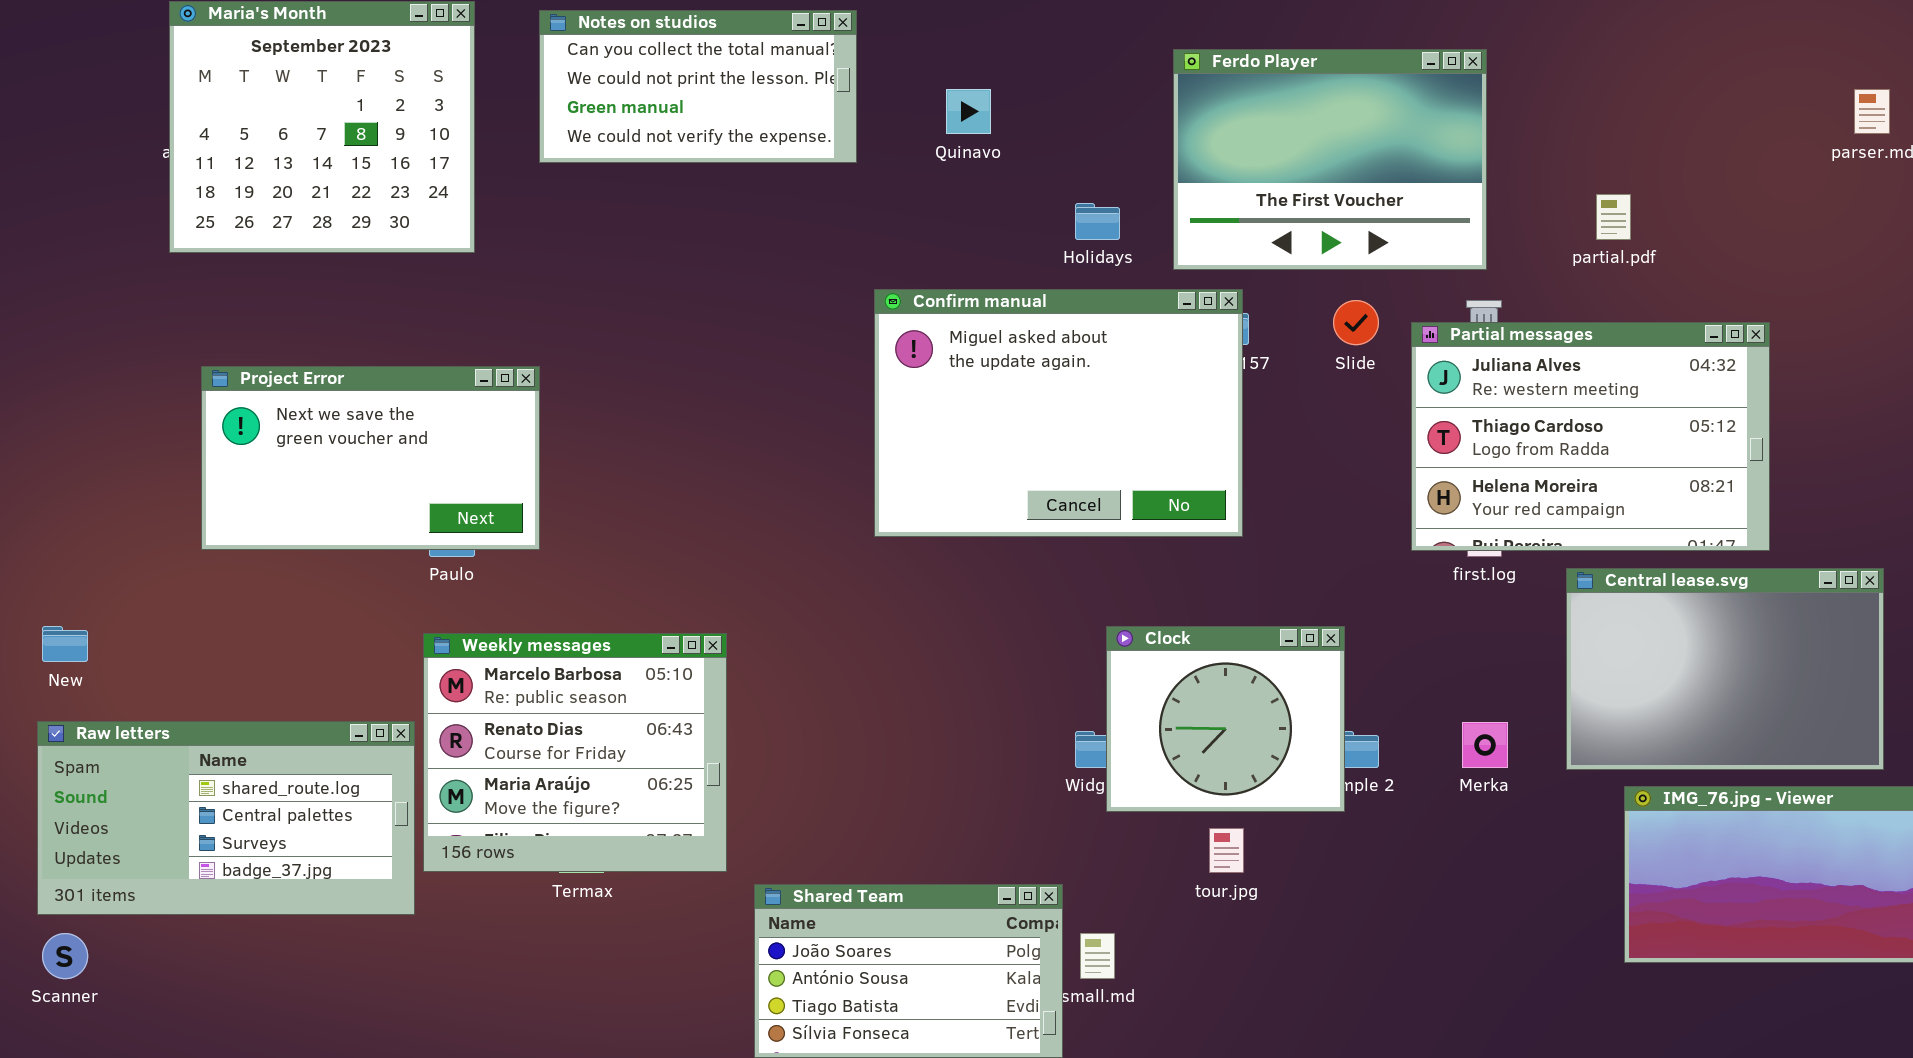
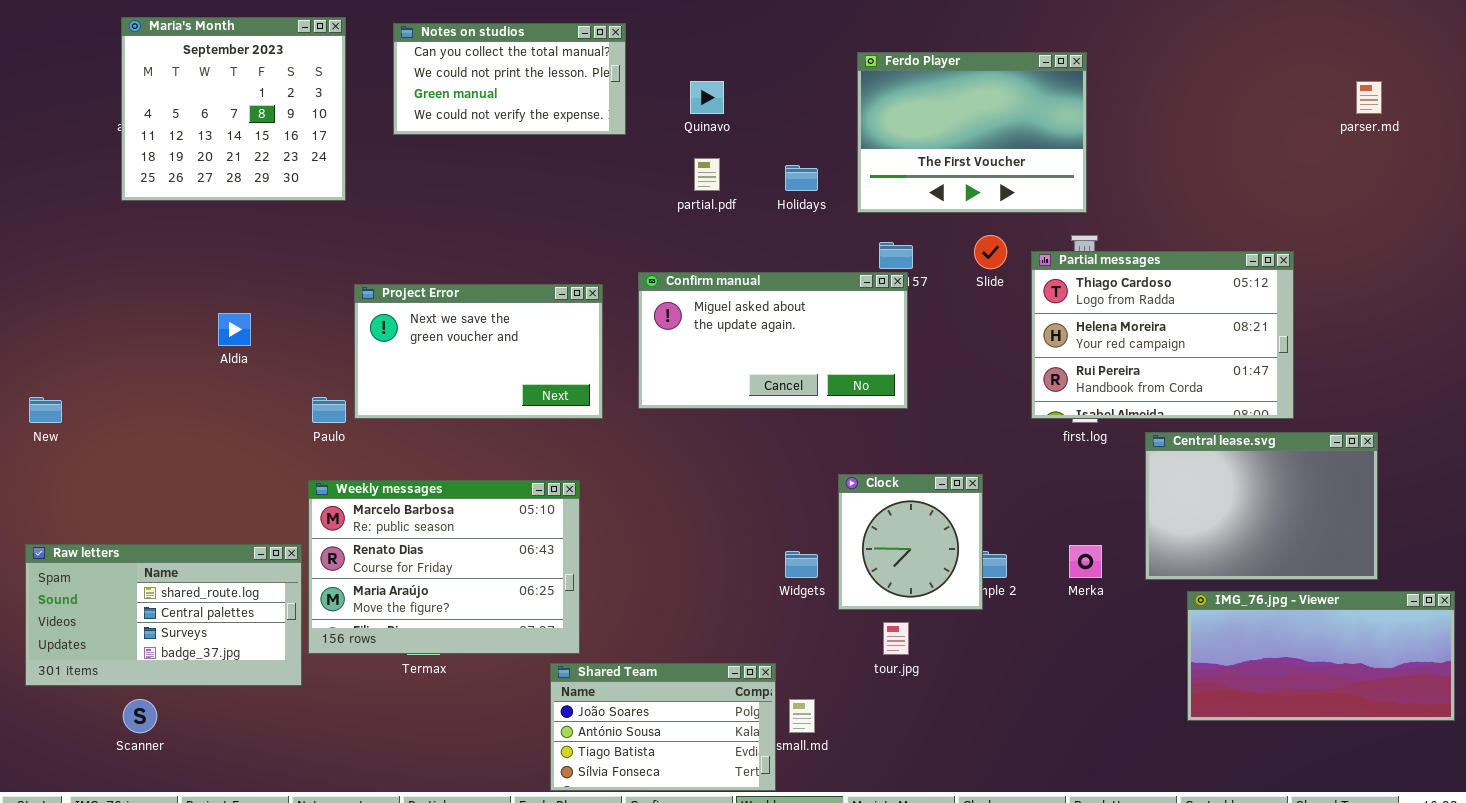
partial.pdf: [1596,194,1631,240] -> [694,158,720,191], moved
Confirm manual: [874,289,1243,537] -> [638,272,908,409], resized
Partial messages: [1411,322,1770,551] -> [1031,251,1294,419], scrolled down 1 row
Project Error: [201,366,540,550] -> [354,284,603,419], moved
New: [42,626,88,662] -> [29,397,62,423], moved
Clock: [1106,626,1345,812] -> [838,474,983,610], resized
Weekly messages: [423,633,727,872] -> [308,480,580,654], resized
Scanner: [42,933,88,979] -> [123,699,157,733], moved

